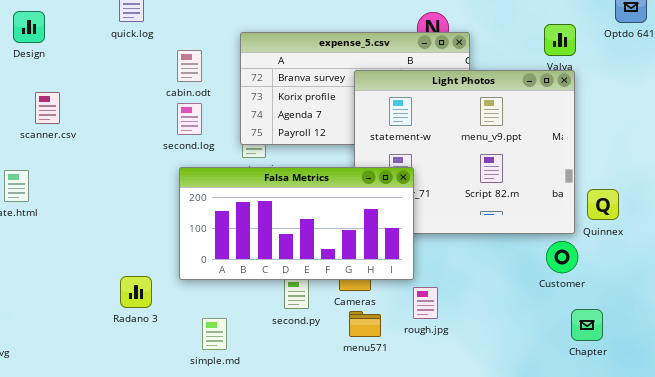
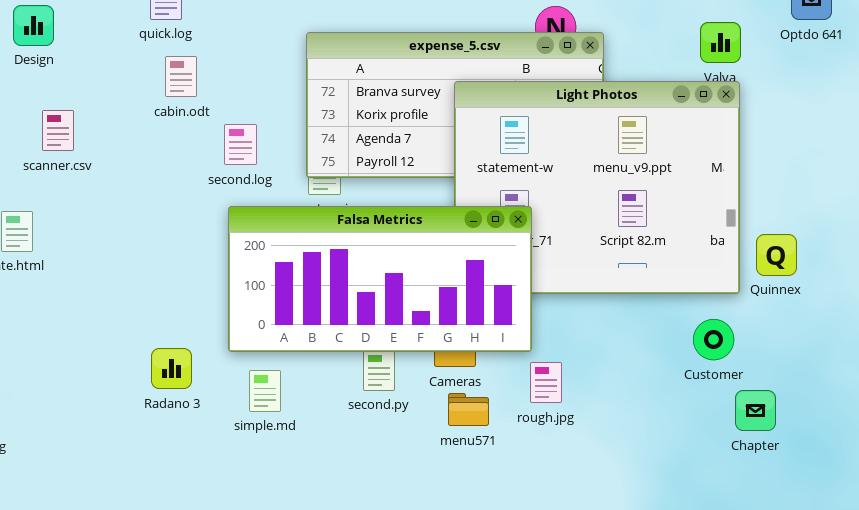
cabin.odt: [177,50,202,82] -> [165,56,197,97], moved
Customer: [546,241,578,273] -> [693,319,734,360], moved
simple.md: [202,318,227,350] -> [249,370,281,412], moved

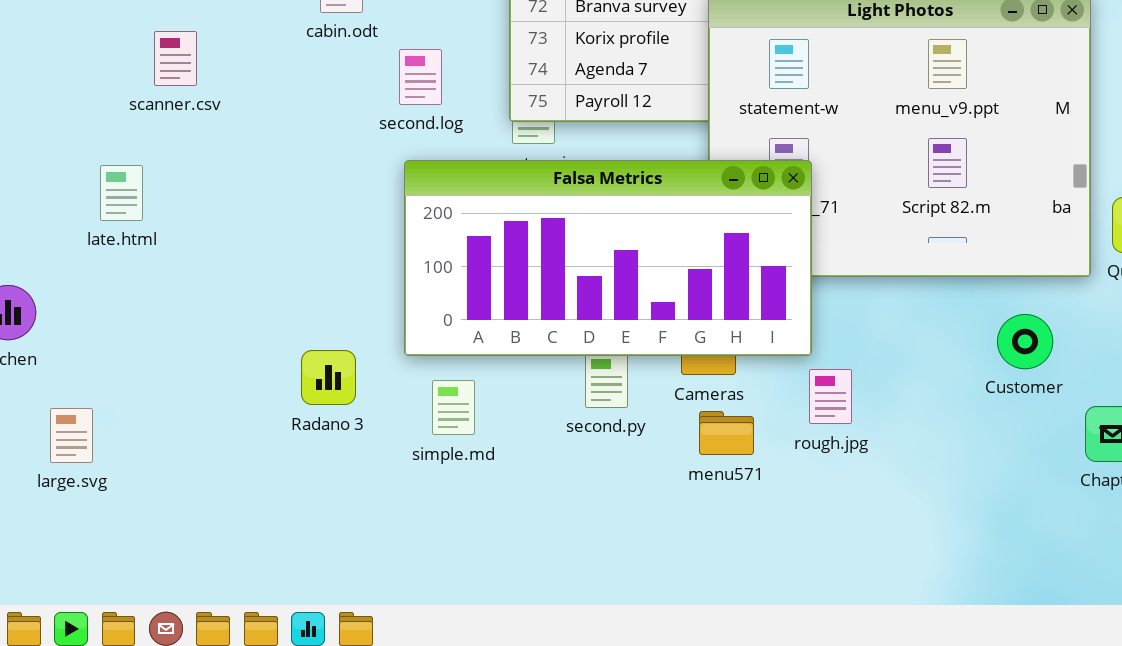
Customer: [693,319,734,360] -> [997,314,1053,369], moved

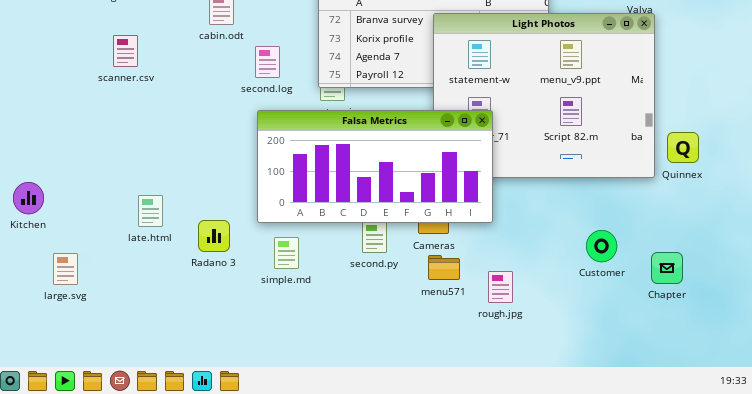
late.html: [100,165,143,221] -> [138,195,163,227], moved
Customer: [997,314,1053,369] -> [586,230,617,262], moved
rough.jpg: [809,369,852,424] -> [488,271,513,303], moved

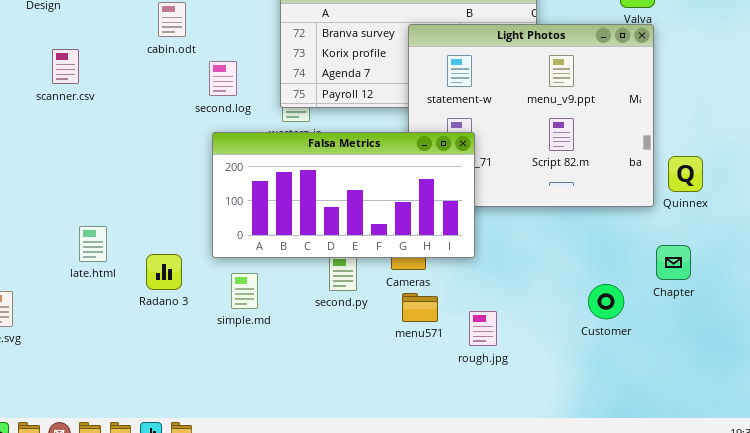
Customer: [586,230,617,262] -> [588,284,624,319], moved
Chapter: [651,252,683,284] -> [656,245,691,280], moved

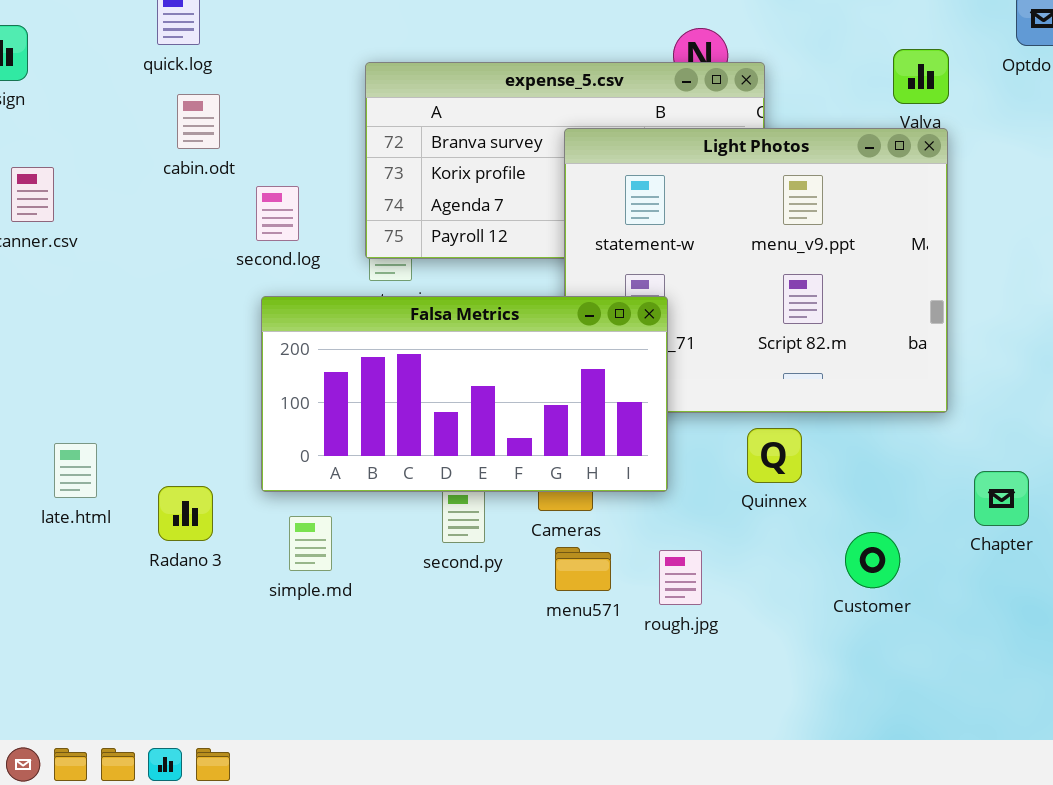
Quinnex: [668,156,703,192] -> [747,428,802,483], moved
Chapter: [656,245,691,280] -> [974,471,1029,526], moved
rough.jpg: [469,311,497,346] -> [659,550,702,605], moved

